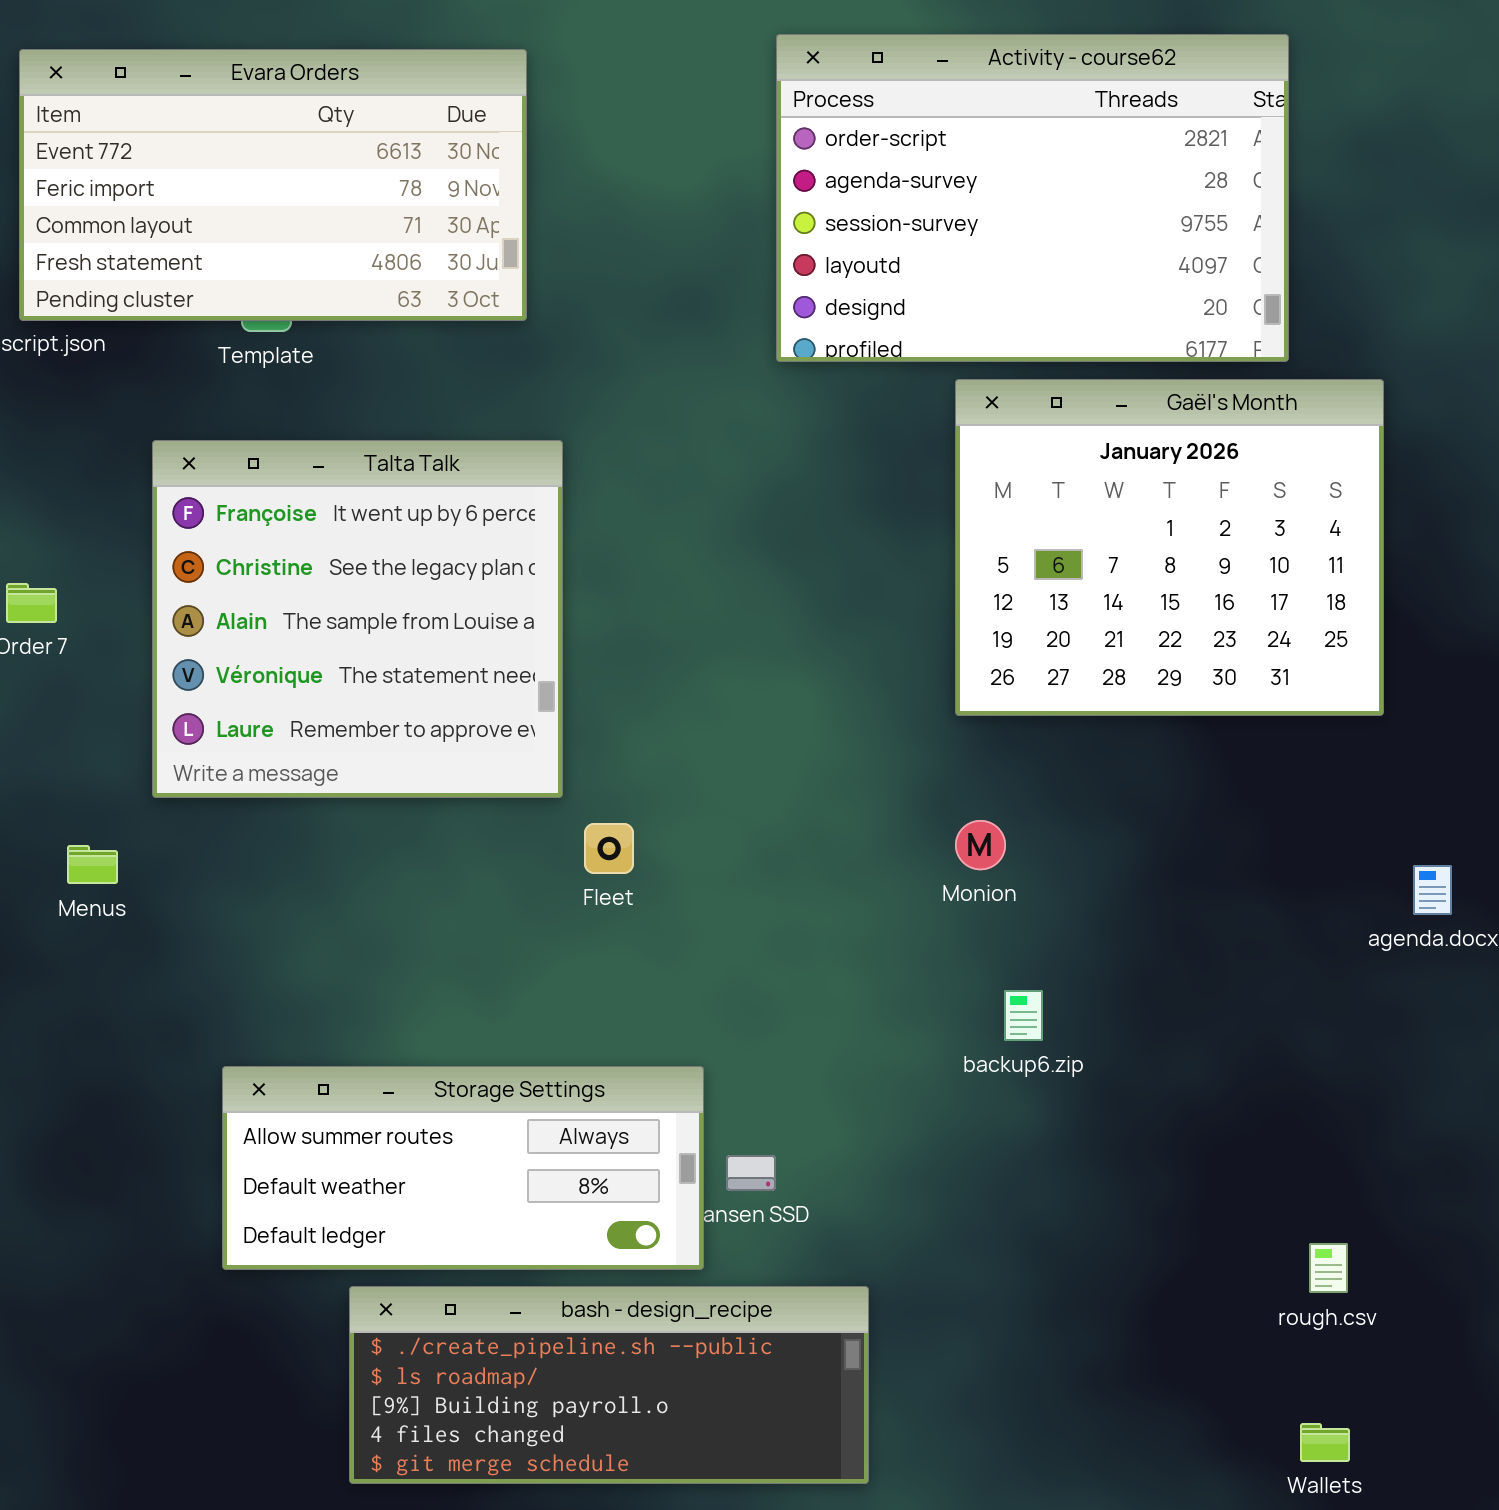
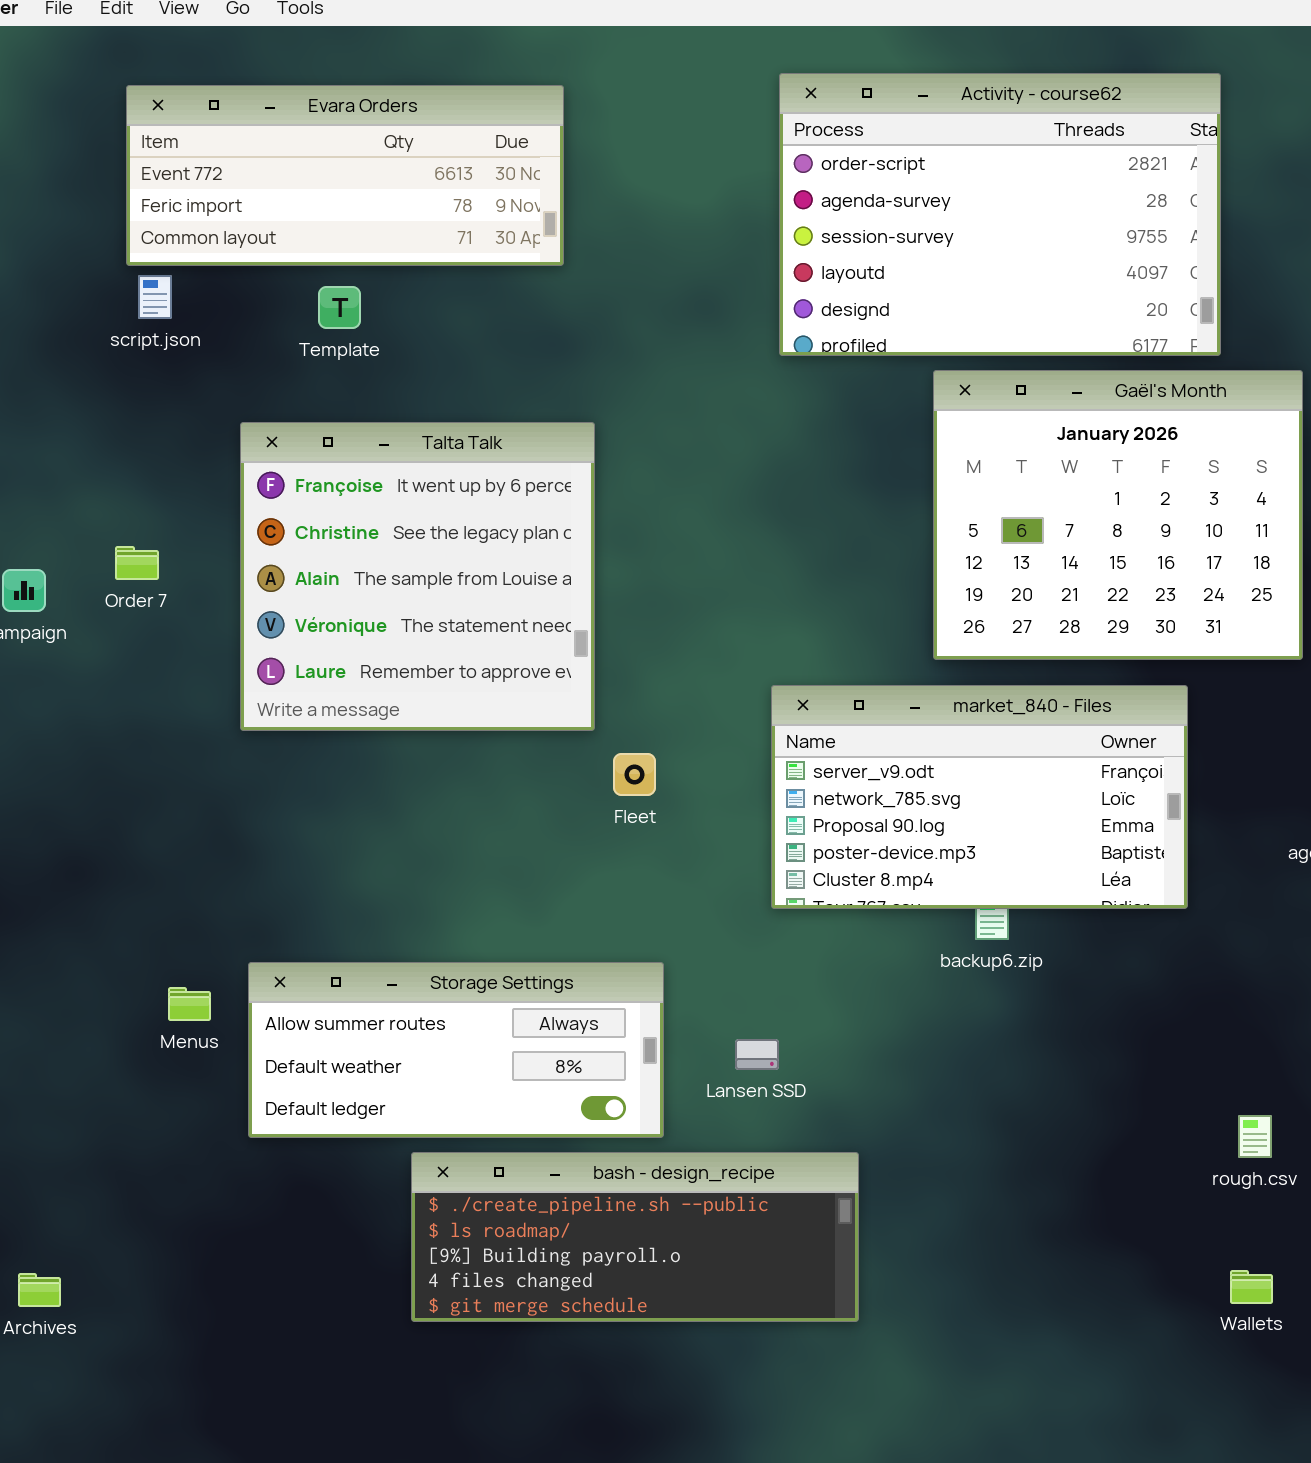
Evara Orders: [19,49,527,321] -> [126,85,564,266], resized
market_840 - Files: none -> [771,685,1188,909], opened
Menus: [67,845,118,884] -> [168,987,211,1021], moved
Storage Settings: [222,1066,704,1270] -> [248,962,664,1138], moved

